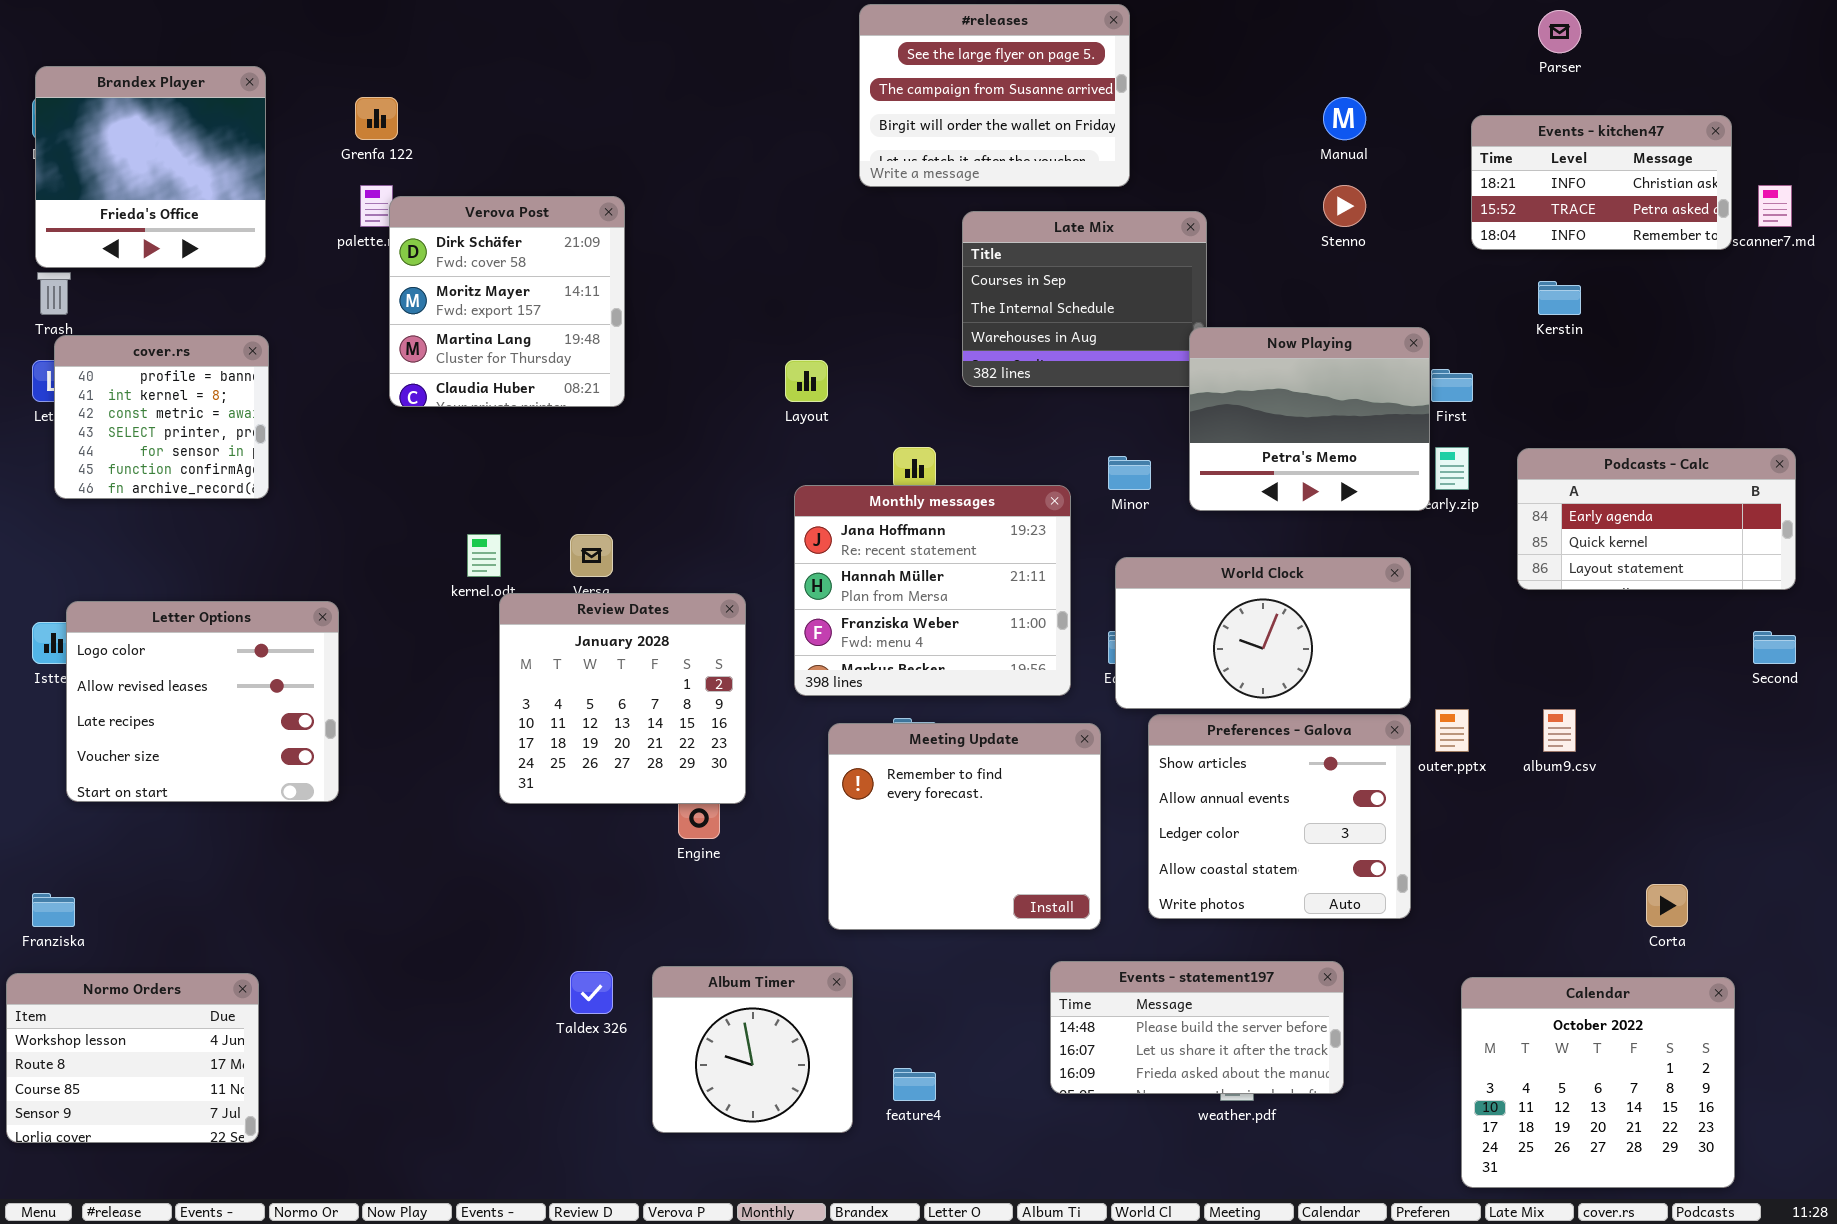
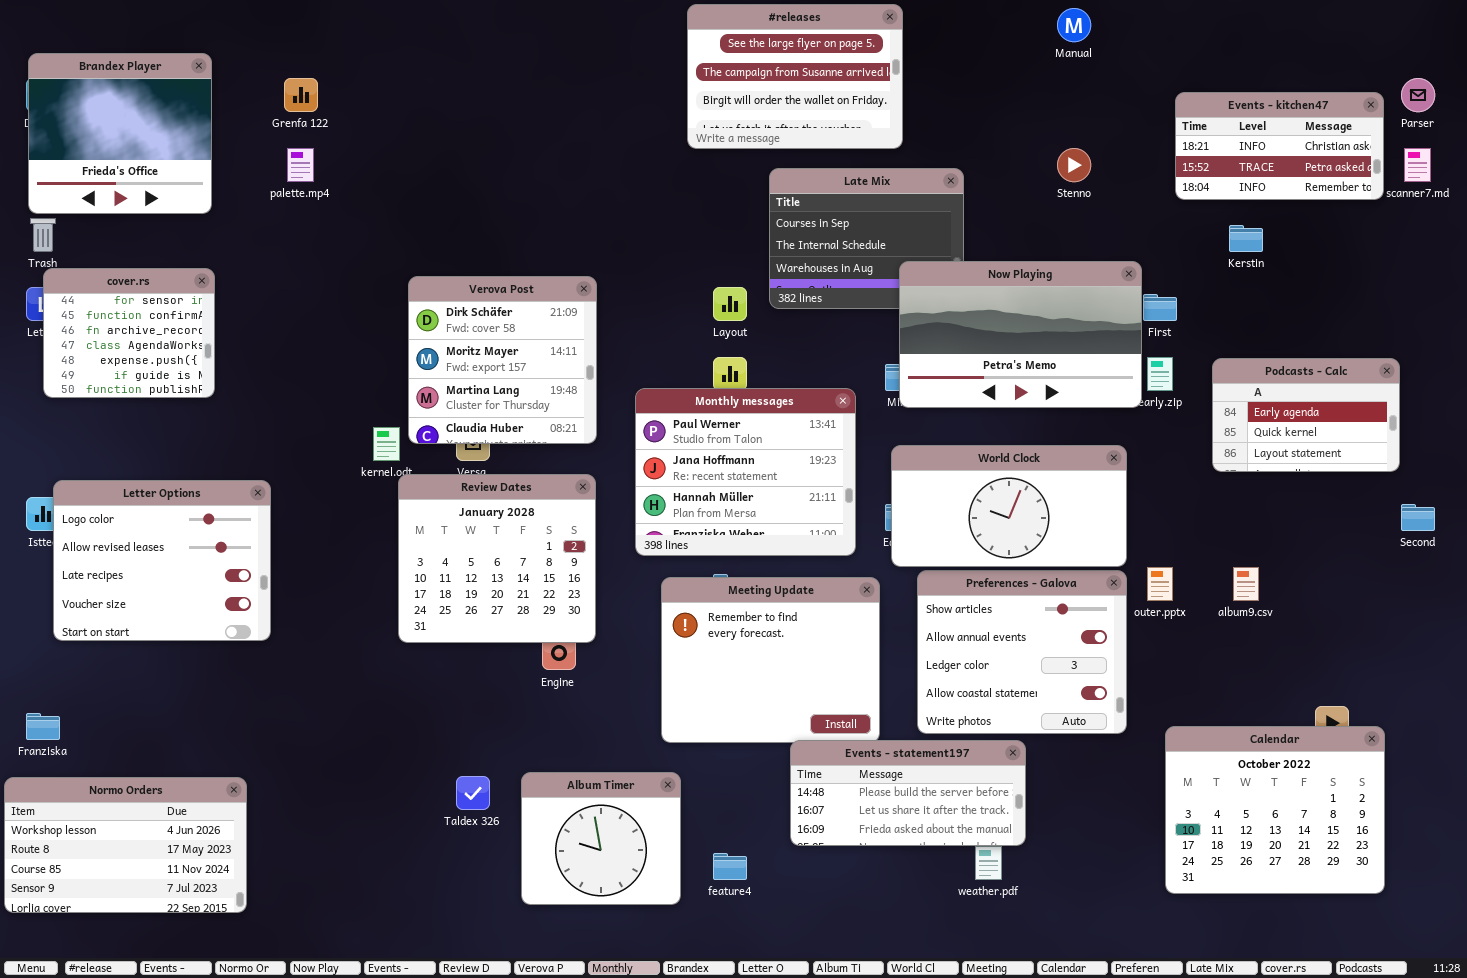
Parser: [1538,10,1581,53] -> [1401,78,1435,112], moved
Manual: [1323,97,1366,140] -> [1057,8,1091,42], moved
Verova Post: [389,196,625,407] -> [408,276,597,444], moved
Now Playing: [1189,327,1430,511] -> [899,261,1142,408], resized
cover.rs: [54,335,269,499] -> [43,268,215,398], scrolled down 4 rows
Layout: [785,360,828,402] -> [713,287,747,321], moved
Podcasts - Calc: [1517,448,1796,590] -> [1212,358,1400,472], resized
Monthly messages: [794,485,1071,696] -> [635,388,856,556], scrolled up 1 row
Events - statement197: [1050,961,1344,1094] -> [790,740,1026,846], moved
Normo Orders: [6,973,259,1143] -> [4,777,247,913], resized
Calendar: [1461,977,1735,1188] -> [1165,726,1385,894], moved

